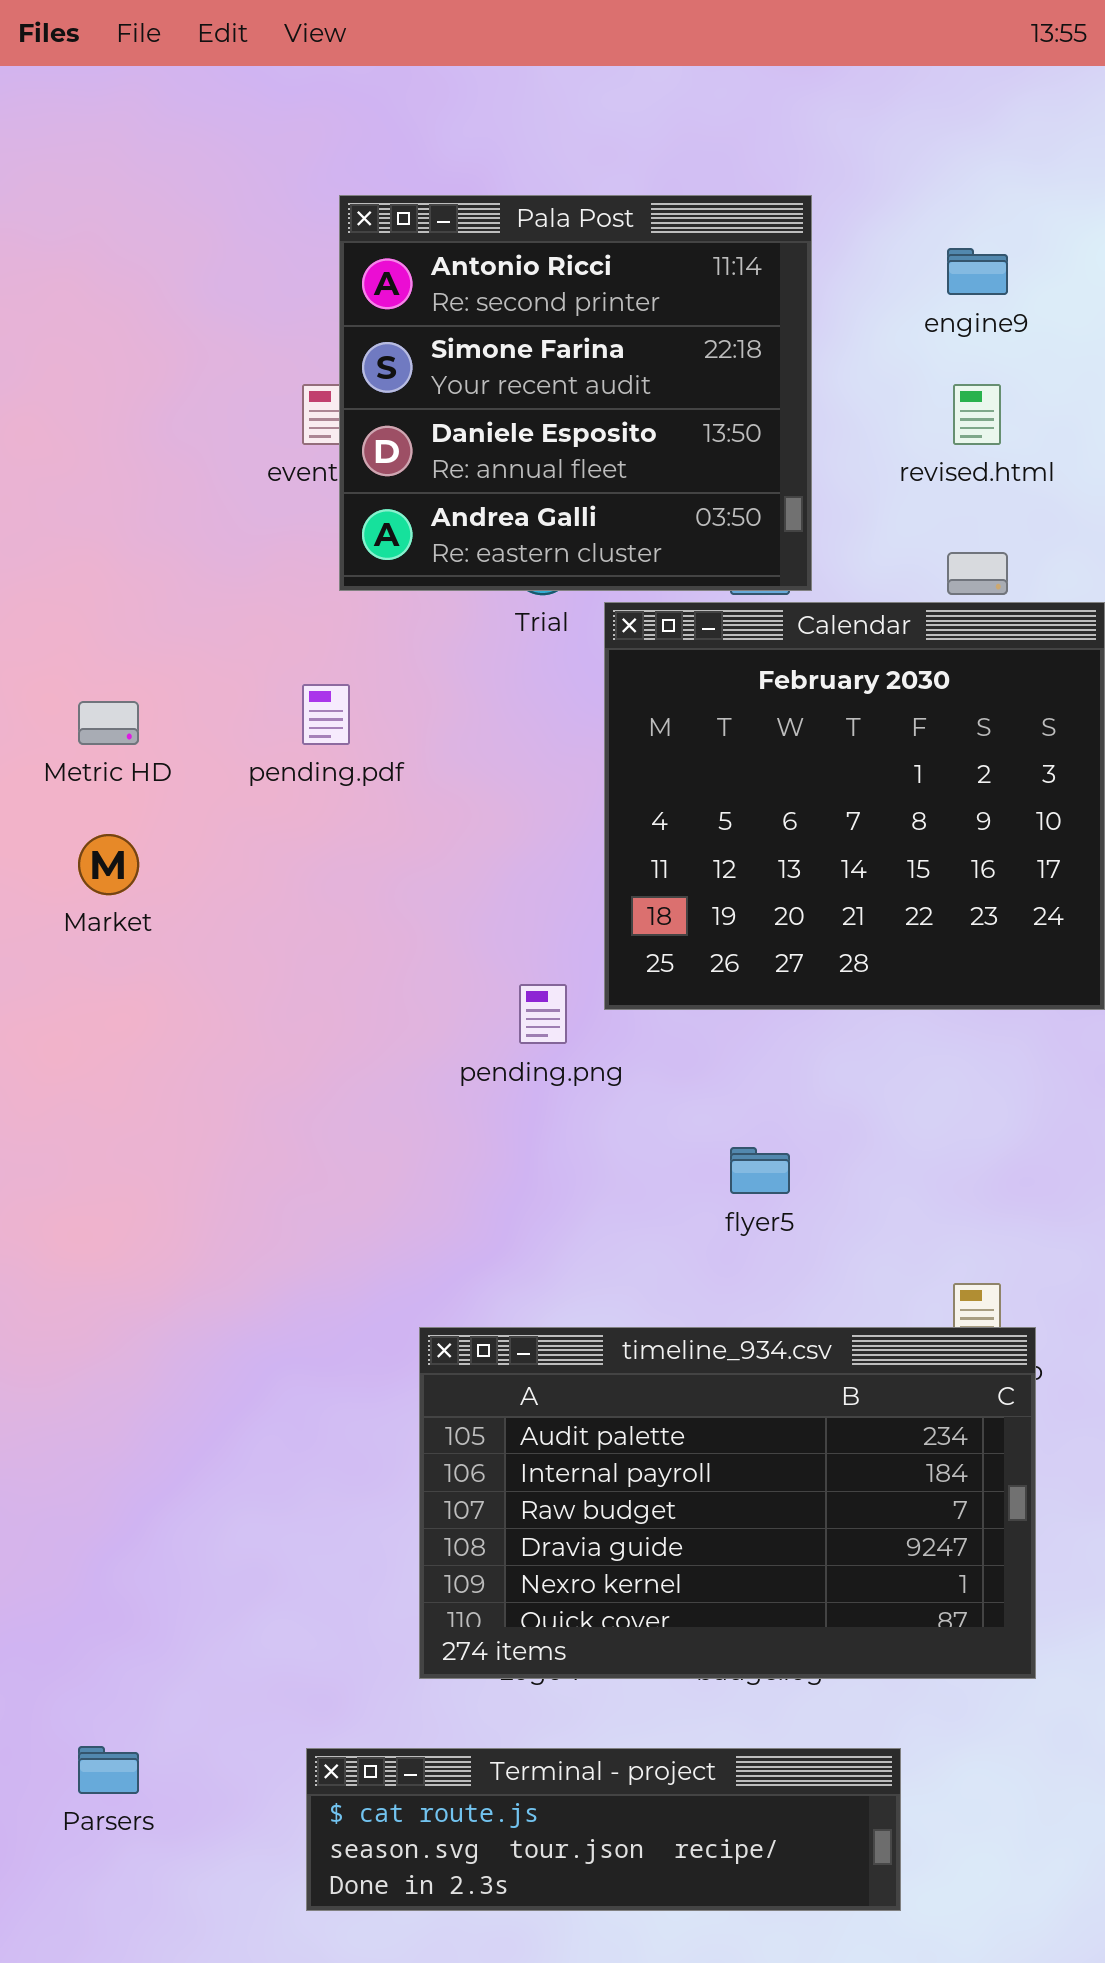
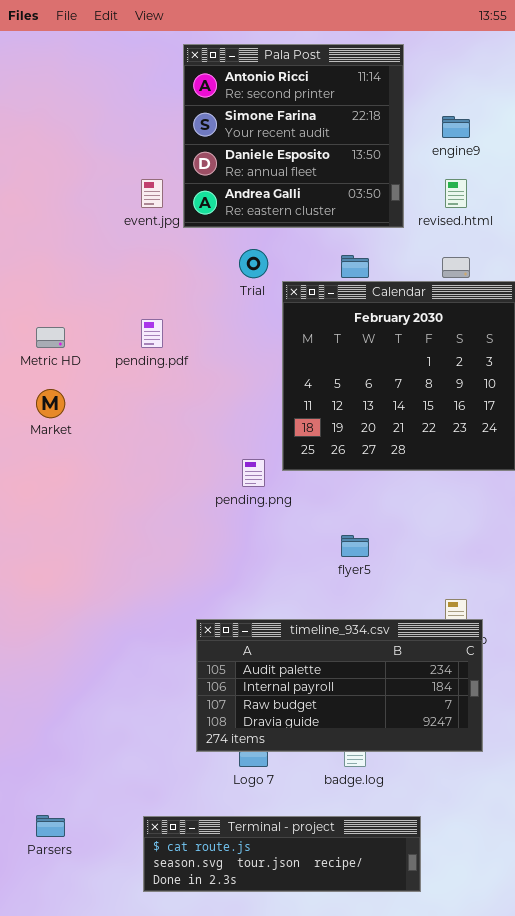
Pala Post: [339,195,812,591] -> [183,44,404,228], moved
timeline_934.csv: [419,1327,1036,1679] -> [196,619,483,752], resized

